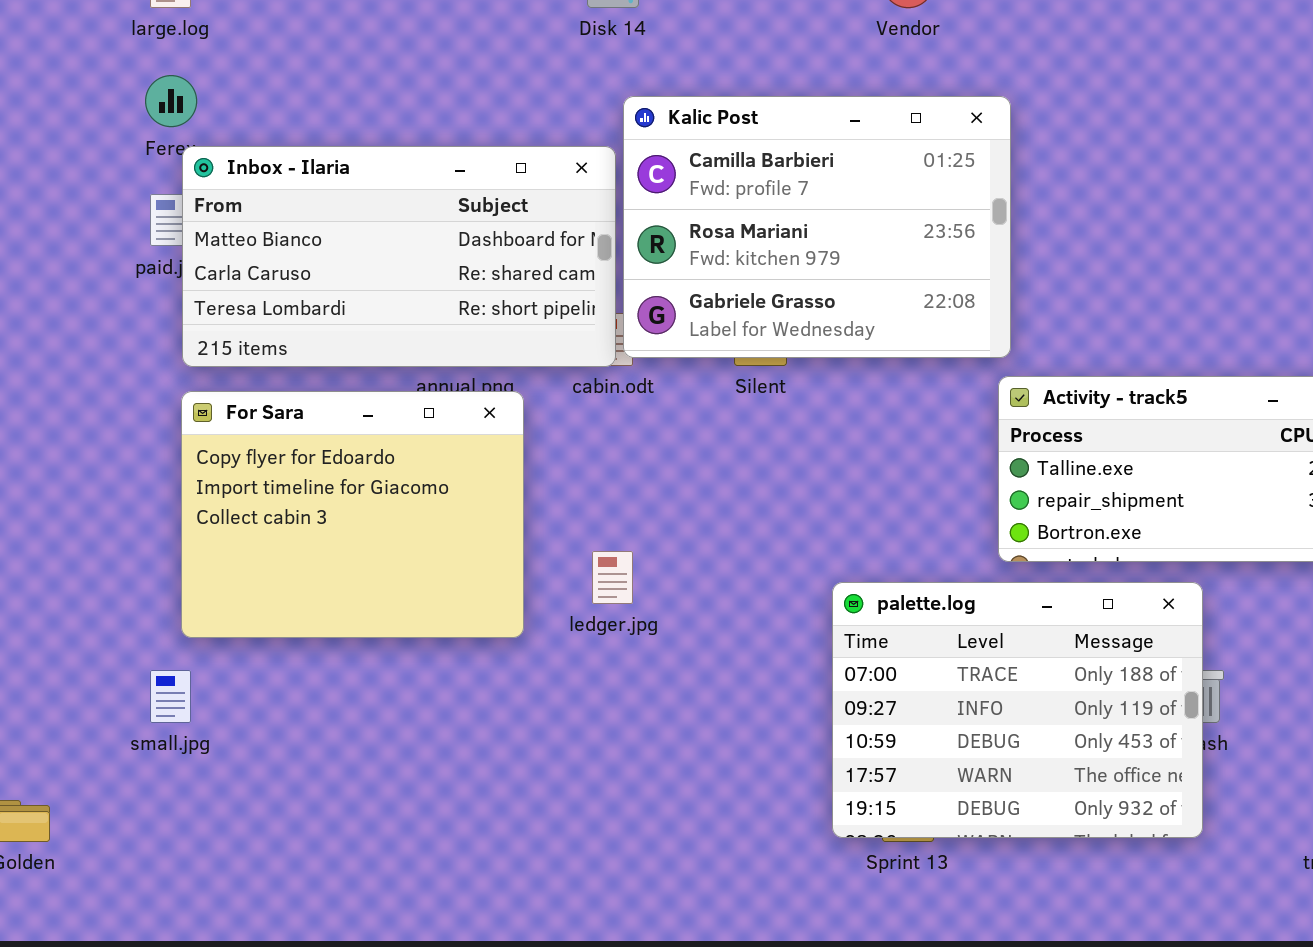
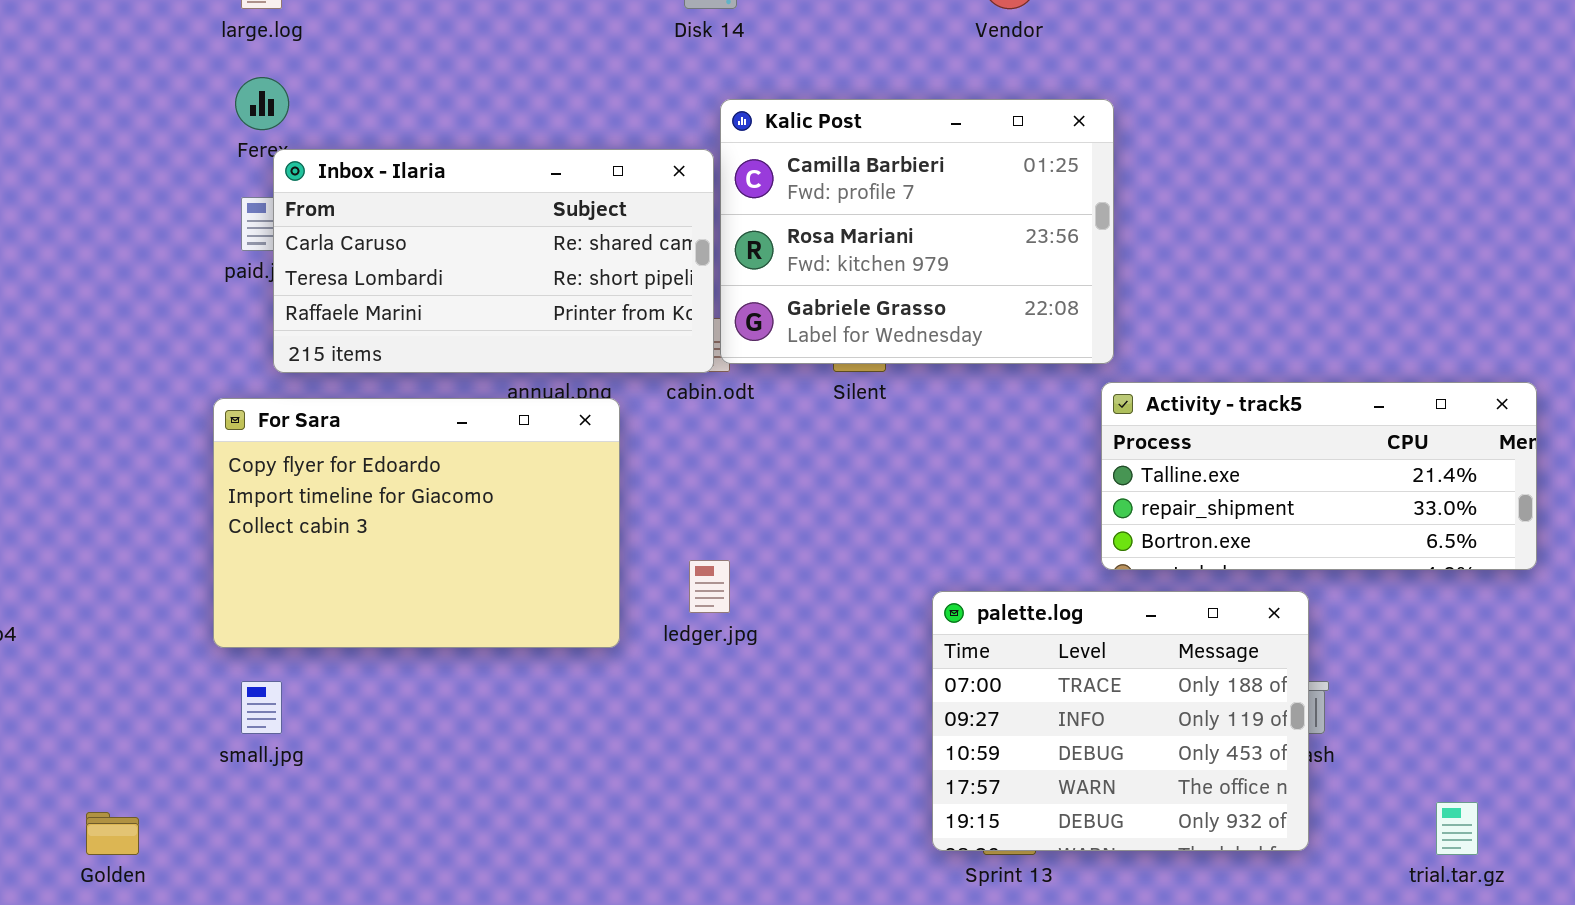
Inbox - Ilaria: [182,146,616,367] -> [273,149,714,373], scrolled down 1 row
For Sara: [181,391,524,638] -> [213,398,620,648], resized

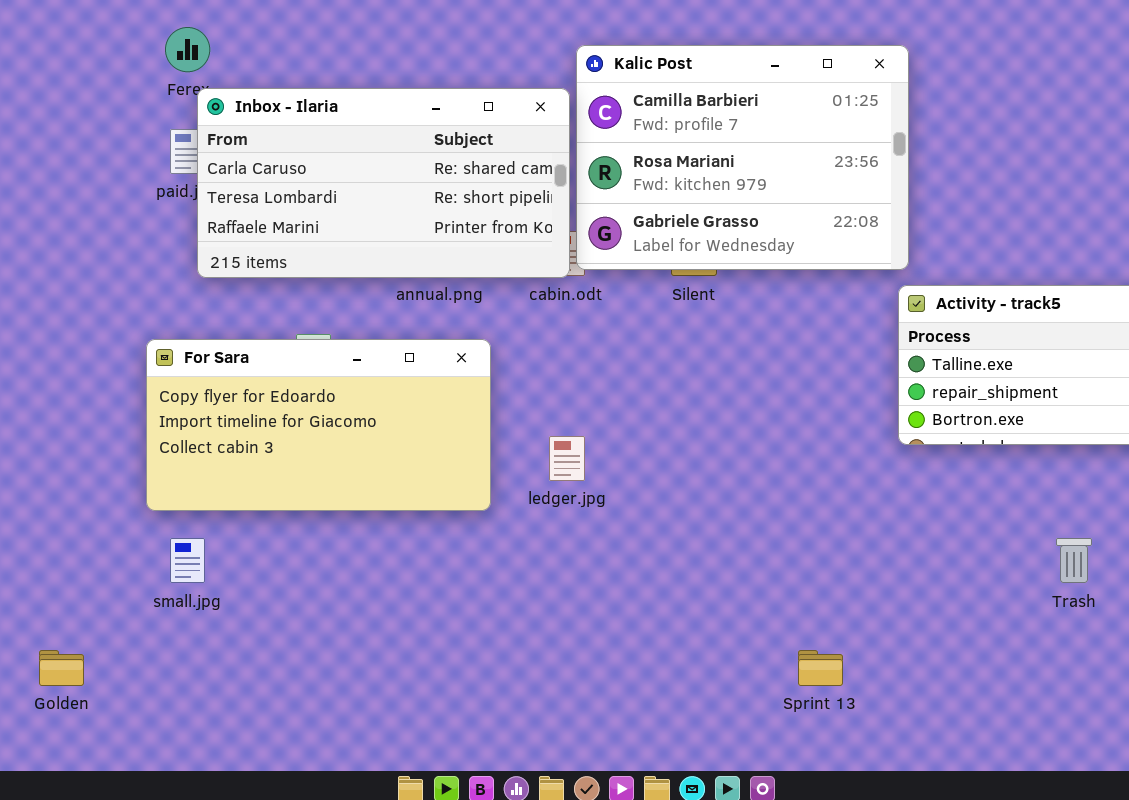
For Sara: [213,398,620,648] -> [146,339,491,511], resized
palette.log: [932,591,1309,851] -> none, closed

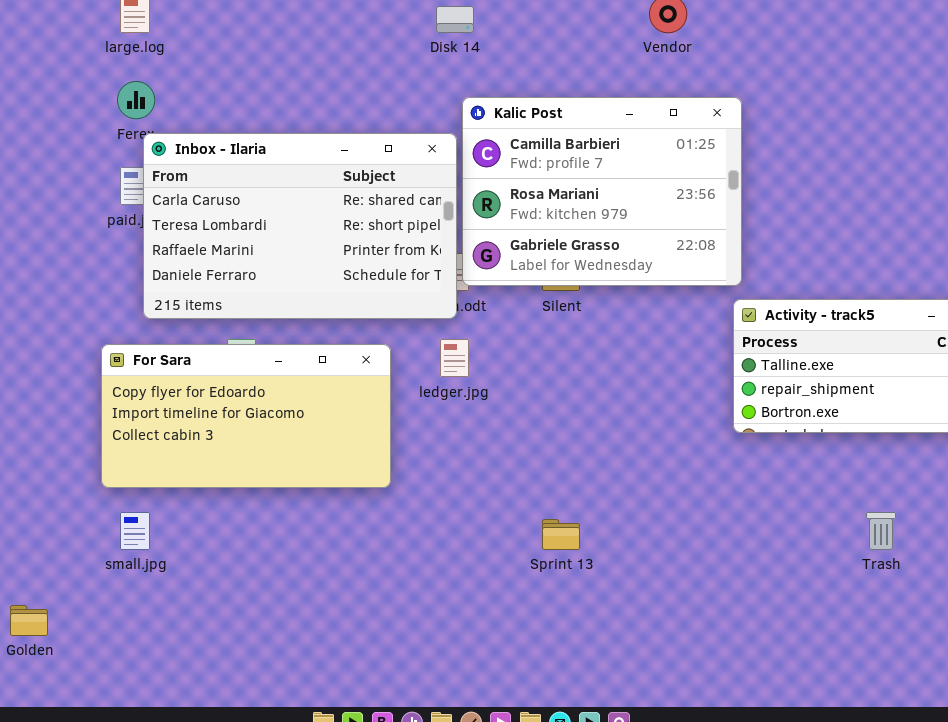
Inbox - Ilaria: [197,88,570,278] -> [143,133,457,319], resized
ledger.jpg: [549,436,585,481] -> [440,339,469,377], moved
Sprint 13: [798,650,843,686] -> [542,519,580,550], moved

